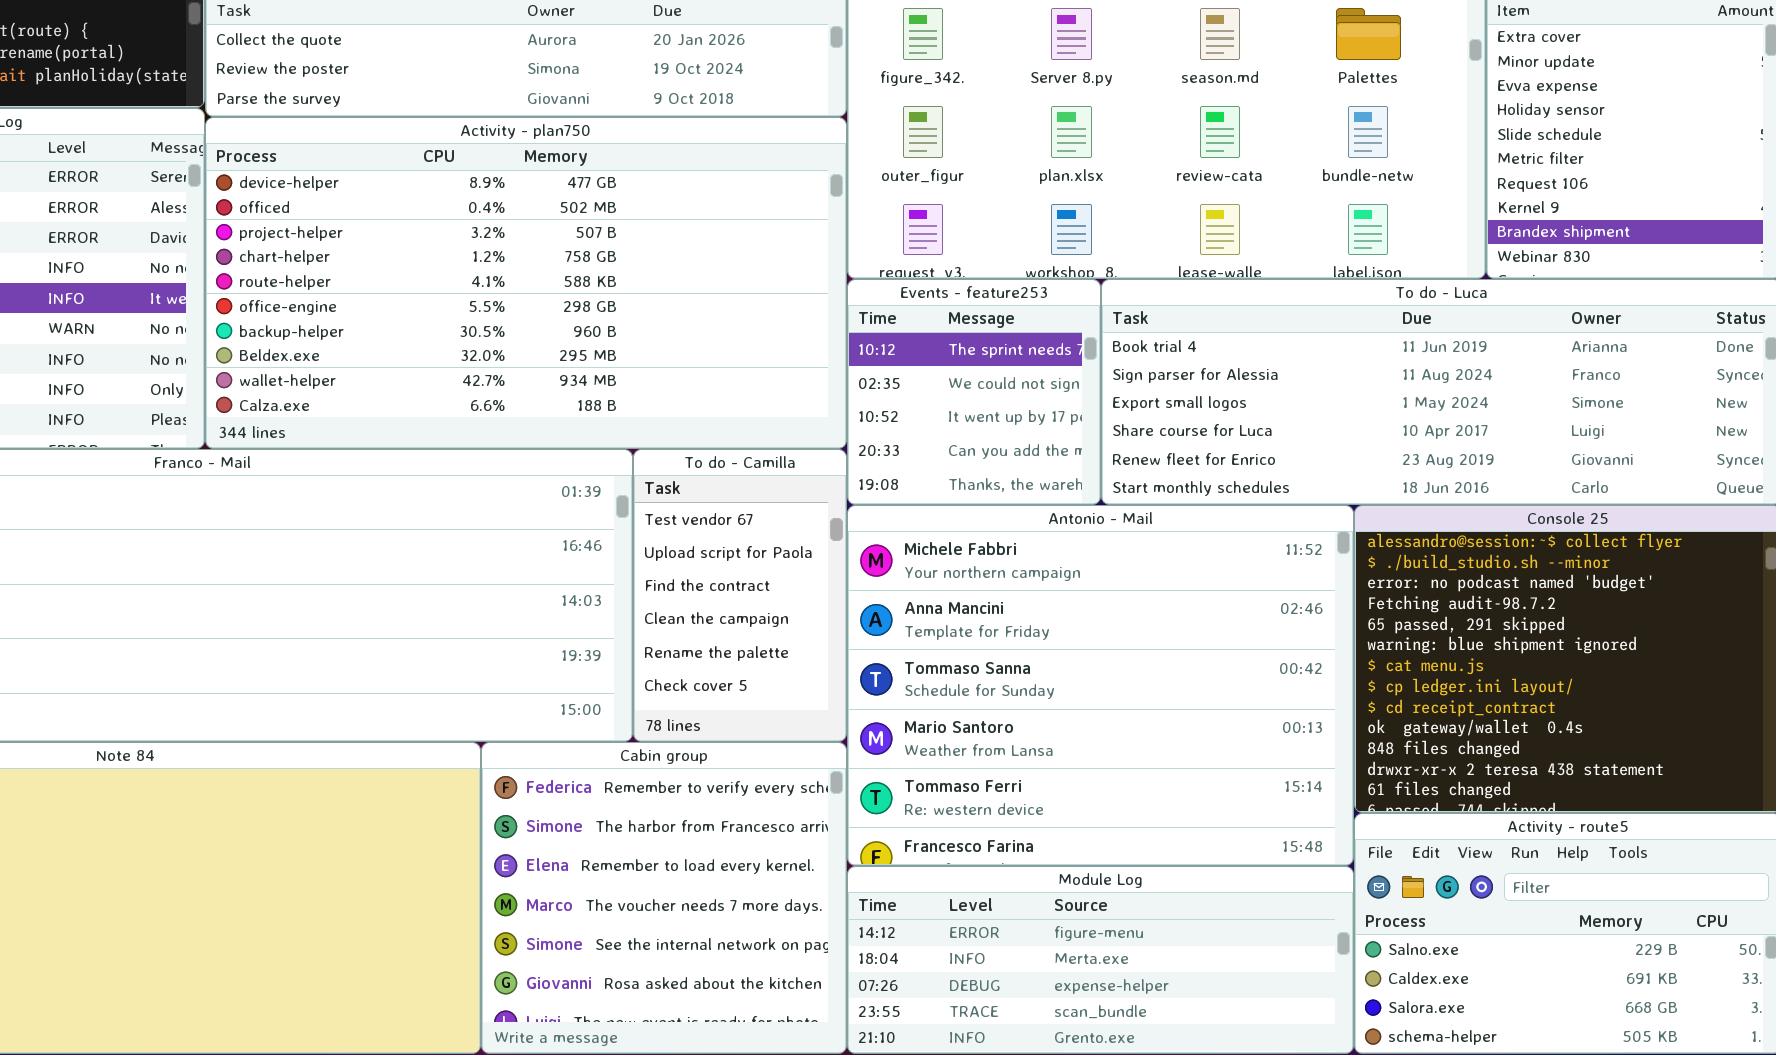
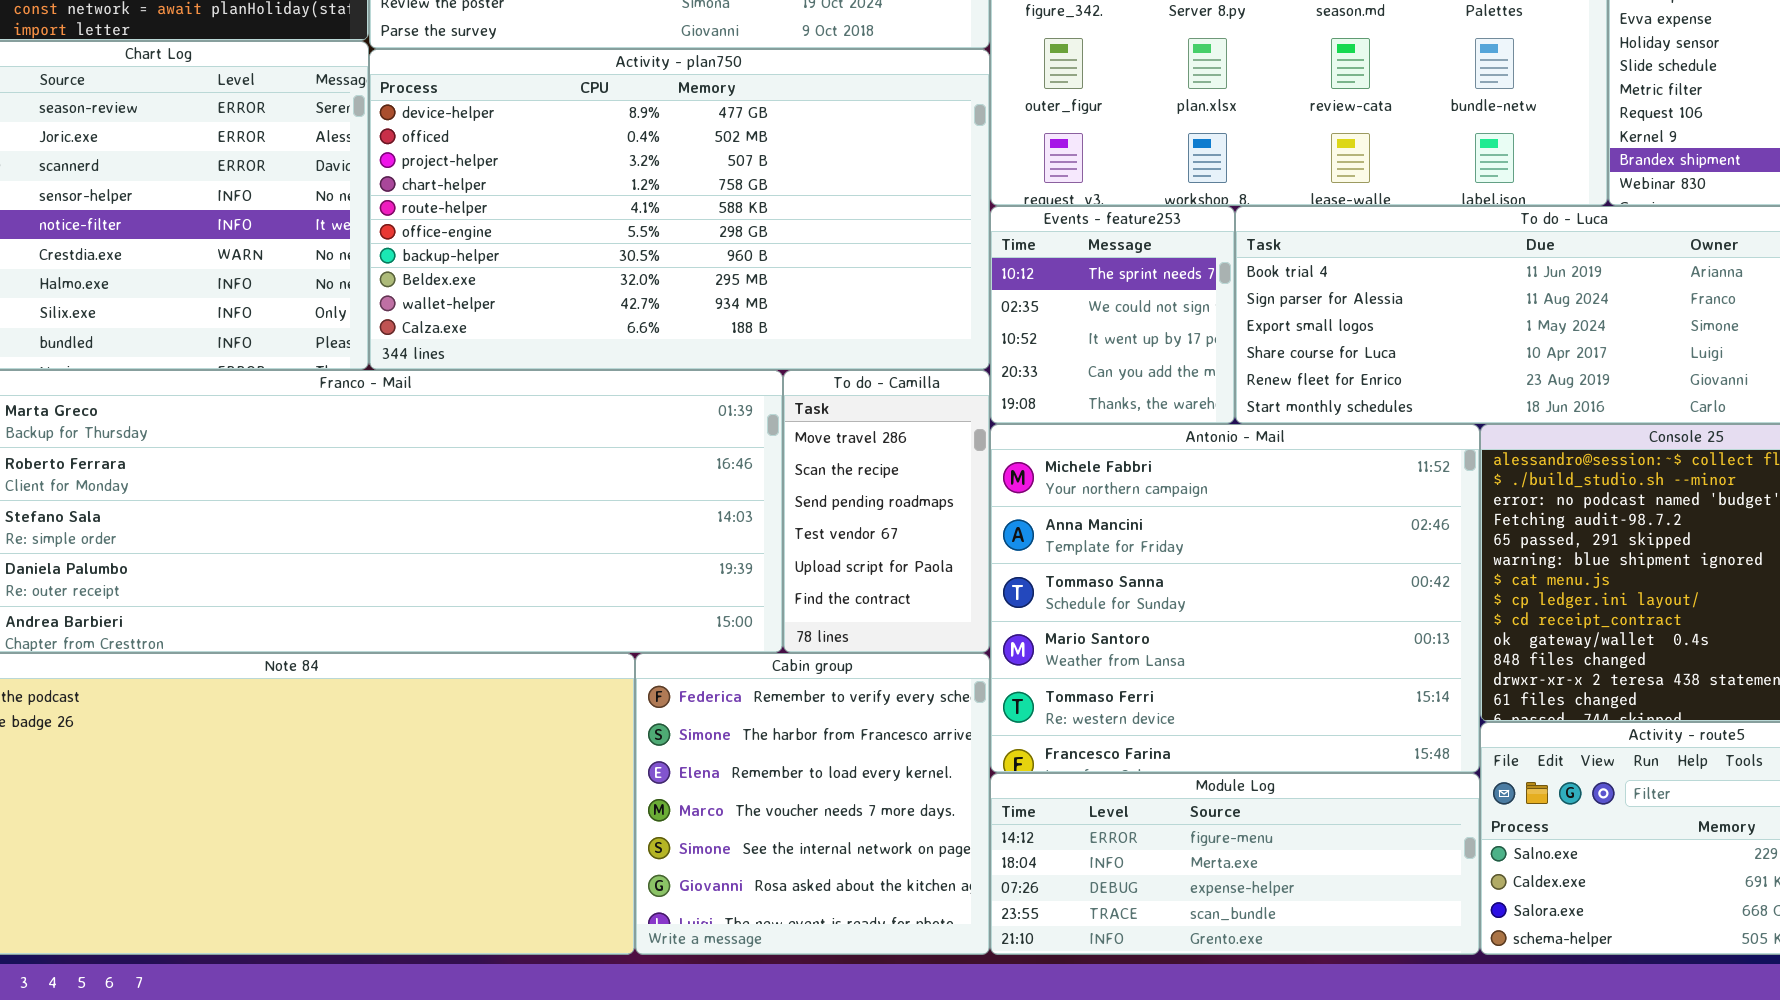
To do - Camilla: [633,449,847,742] -> [783,370,990,653], scrolled up 3 rows

